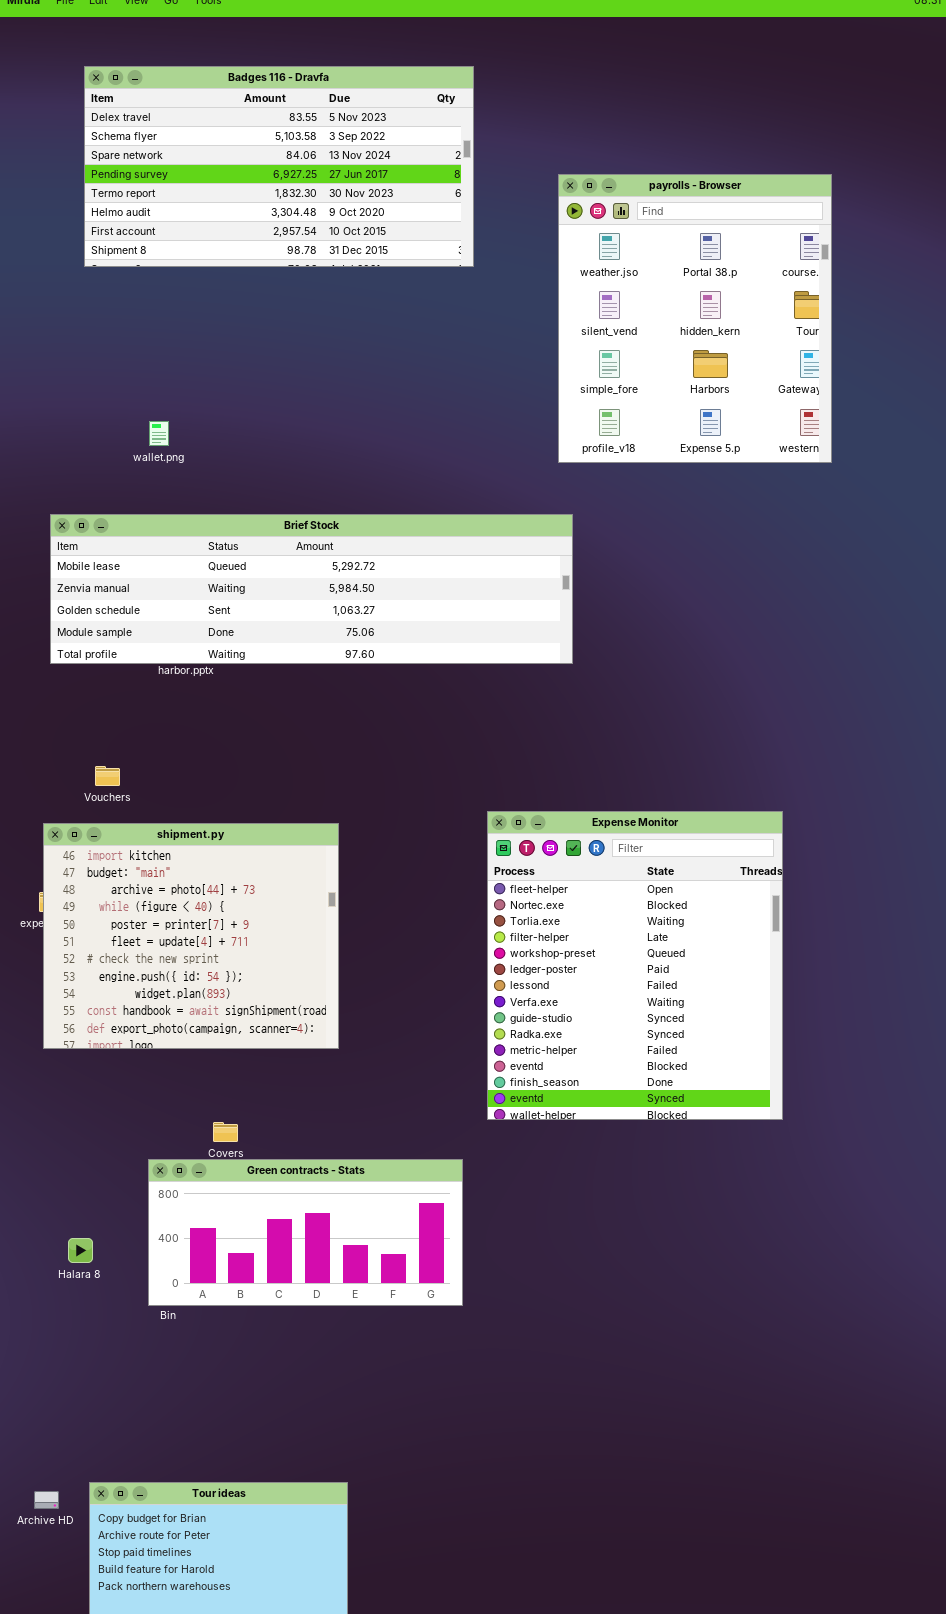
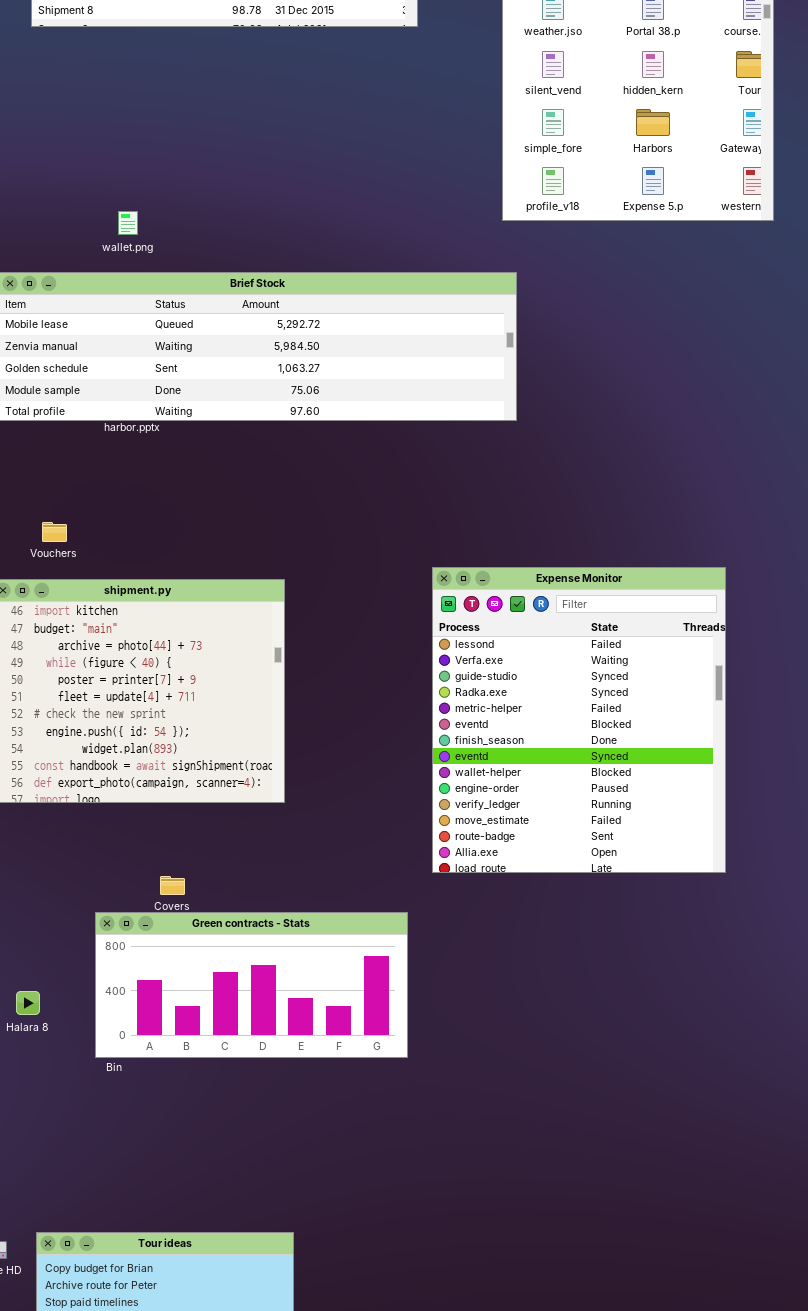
wallet.png: [149,421,169,446] -> [118,211,138,235], moved
Expense Monitor: [487,811,783,1120] -> [432,567,726,873], scrolled down 6 rows

